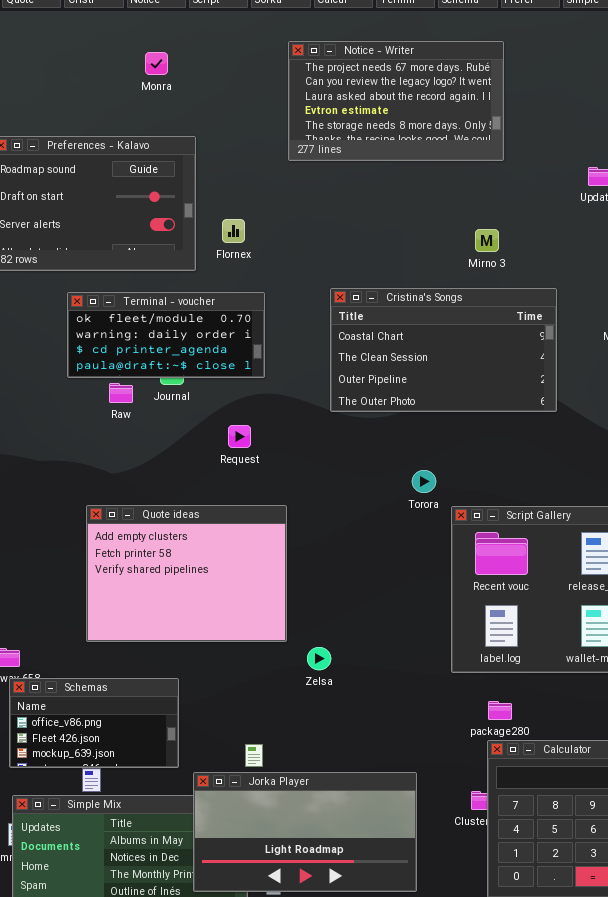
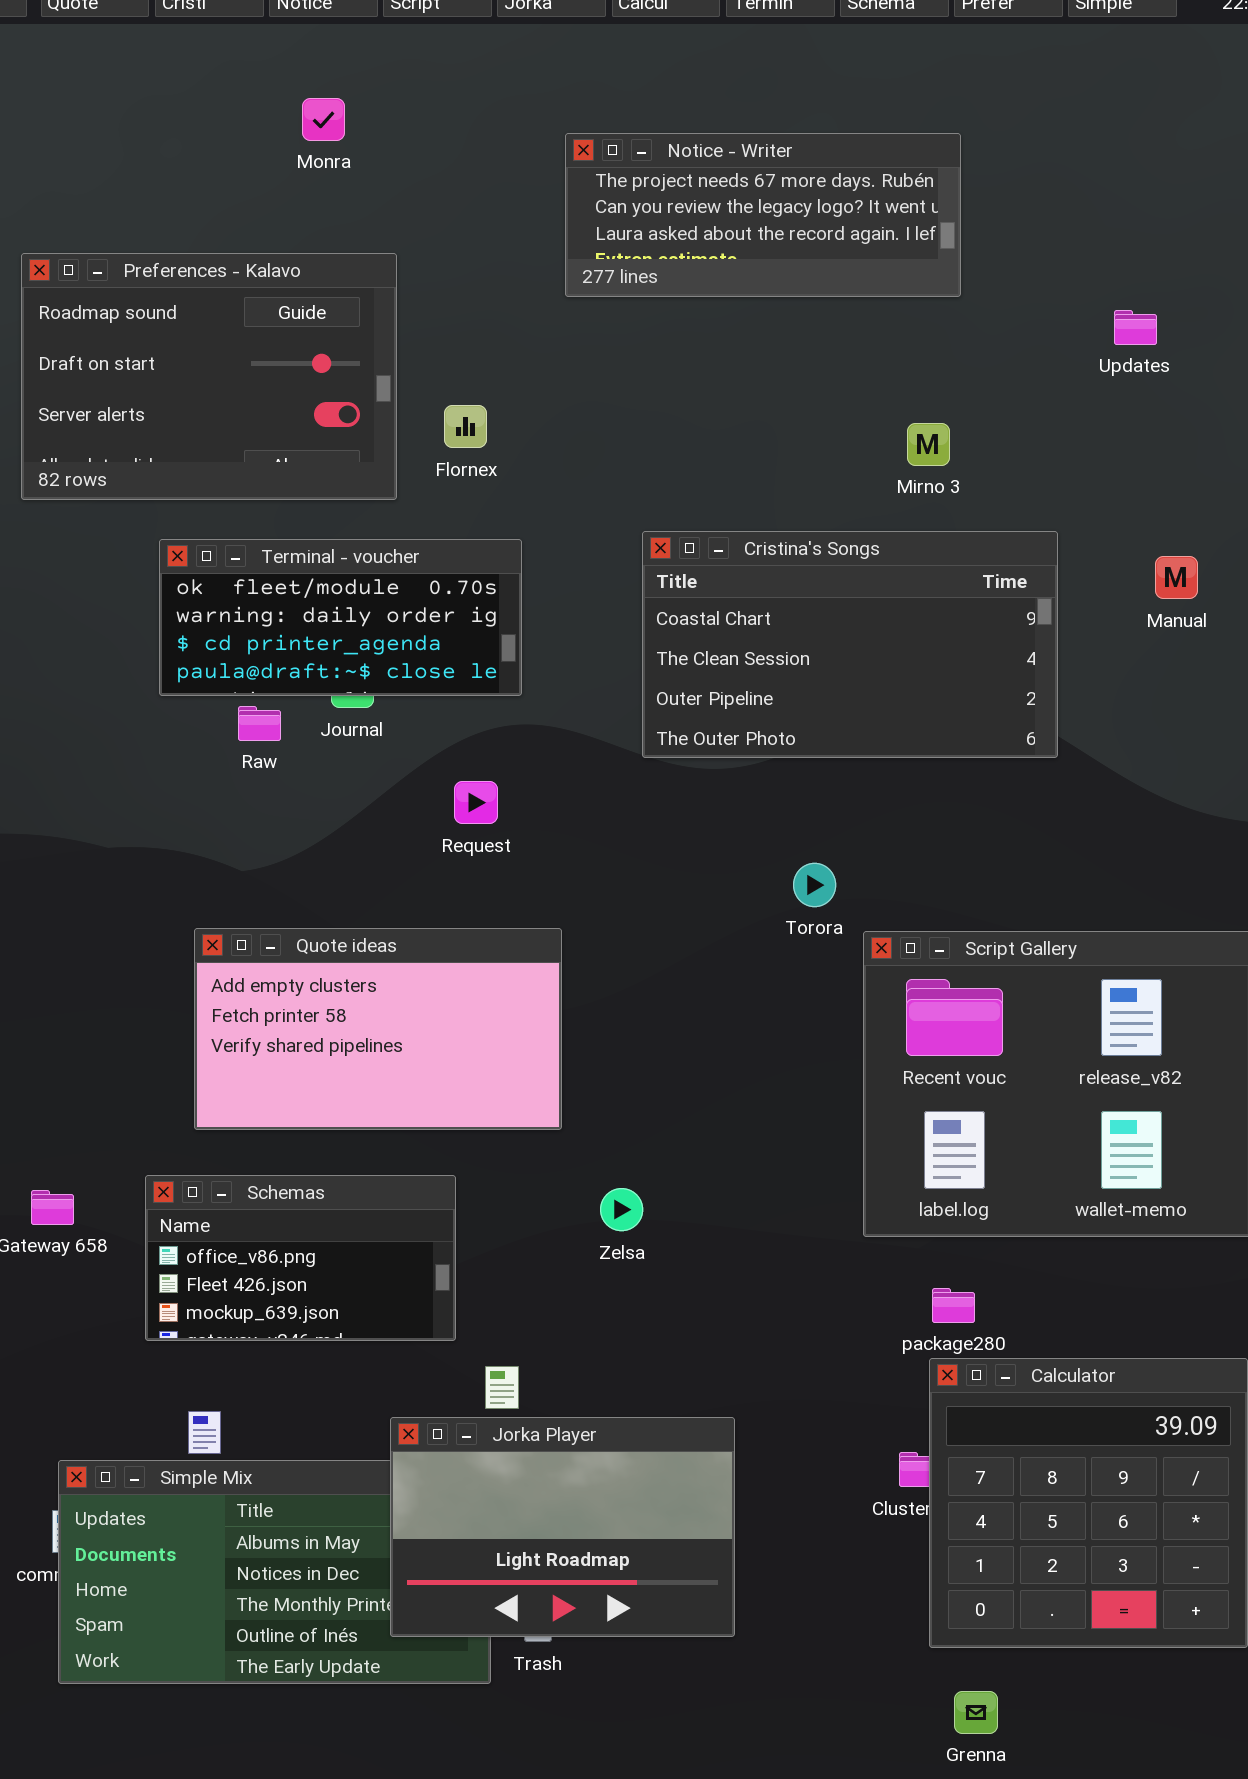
Notice - Writer: [288,41,504,161] -> [565,133,961,297], resized
Quote ideas: [86,505,287,642] -> [194,928,562,1130], resized
Schemas: [9,678,179,768] -> [145,1175,456,1341], moved
Jorka Player: [193,772,417,892] -> [390,1417,735,1637], resized

